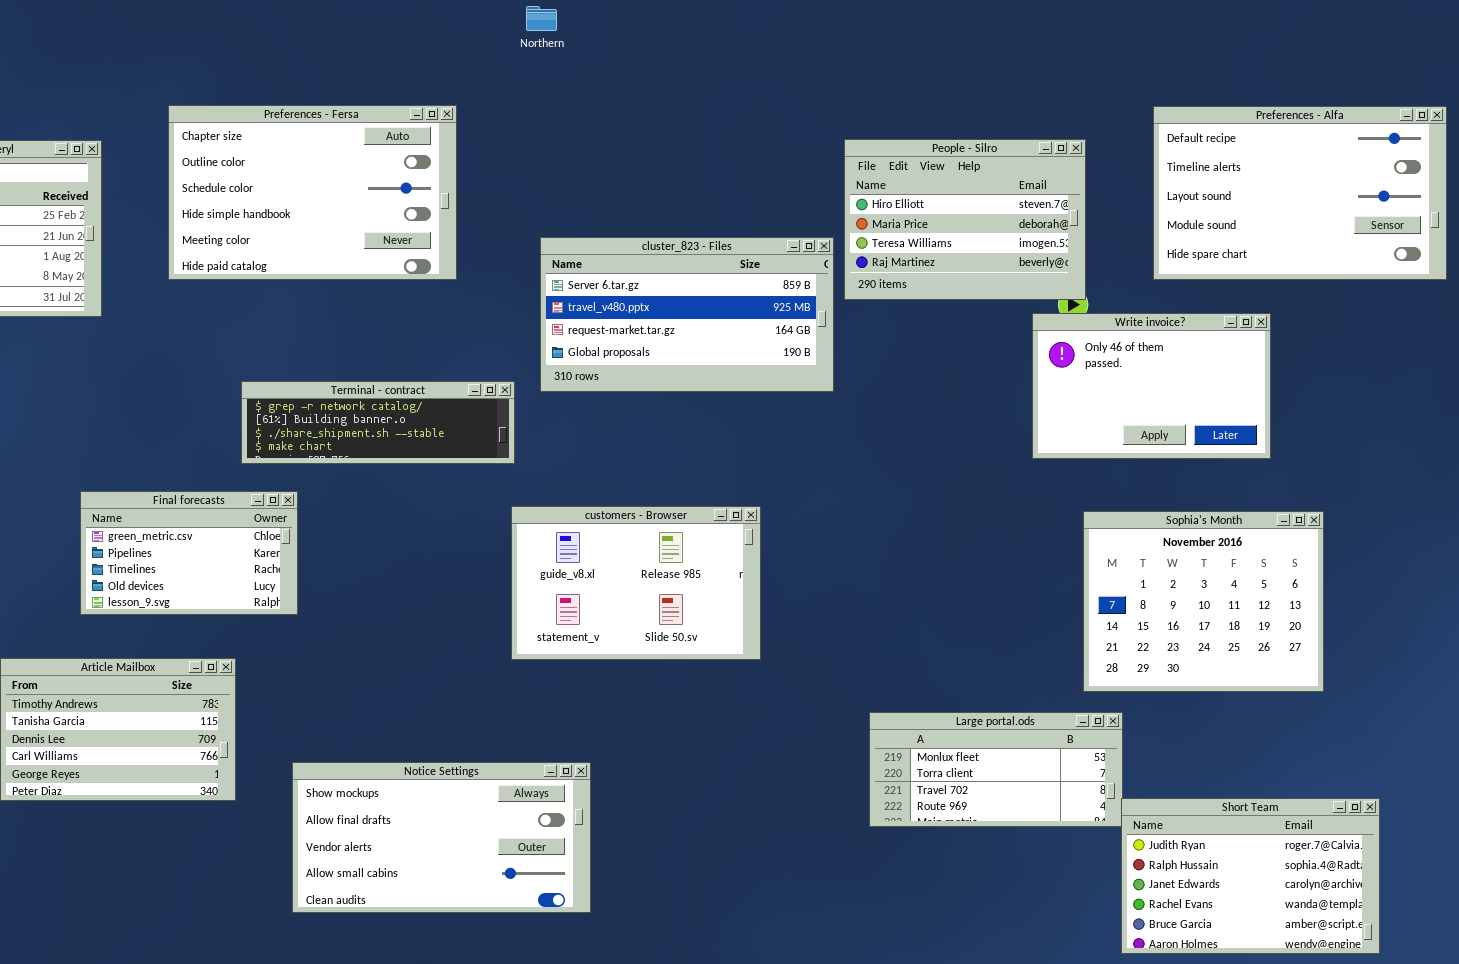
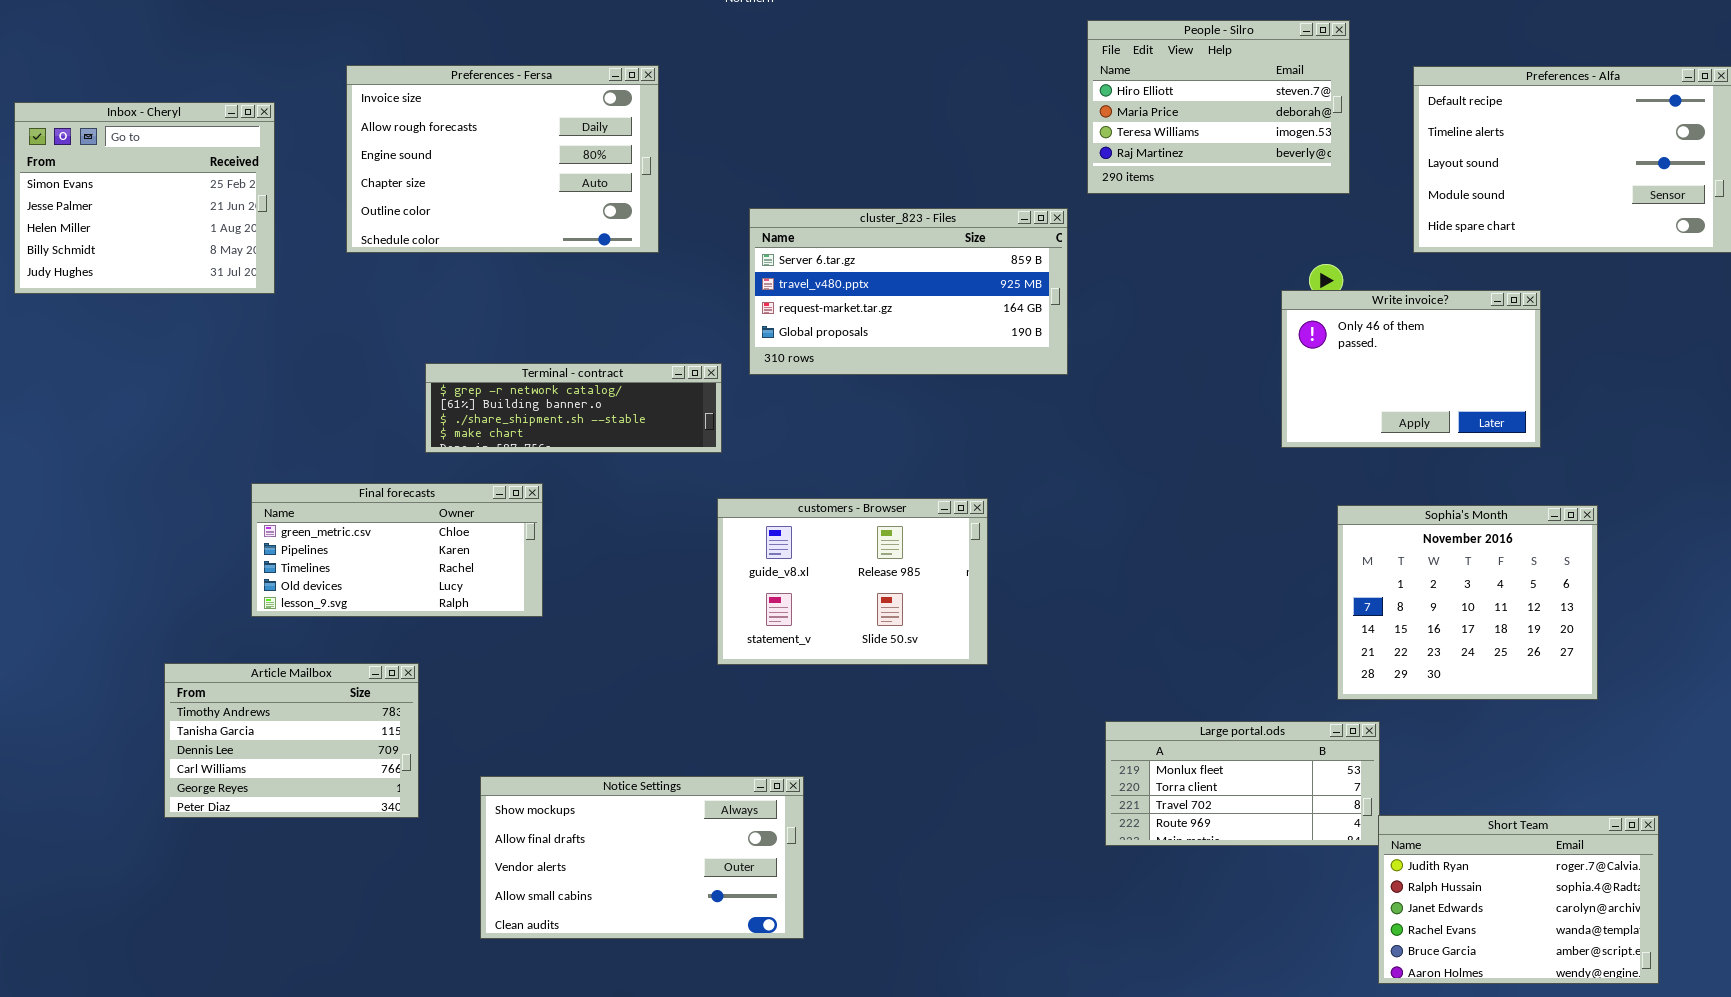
Preferences - Fersa: [168,105,457,280] -> [346,65,659,253], scrolled up 3 rows
People - Silro: [844,139,1086,300] -> [1087,20,1350,194], moved
Final forecasts: [80,491,298,615] -> [251,483,543,617], resized

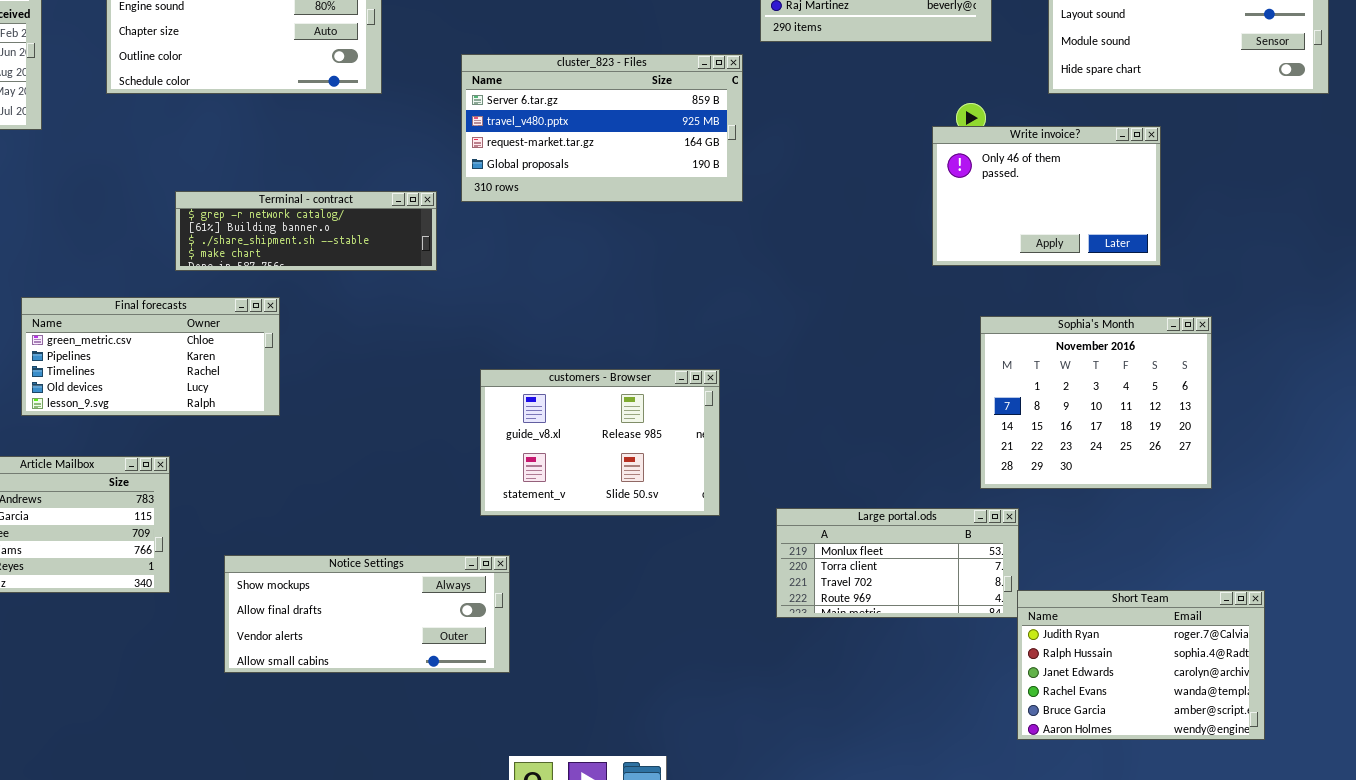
customers - Browser: [717,498,988,665] -> [480,369,720,516], moved
Notice Settings: [480,776,804,939] -> [224,555,510,673], resized

